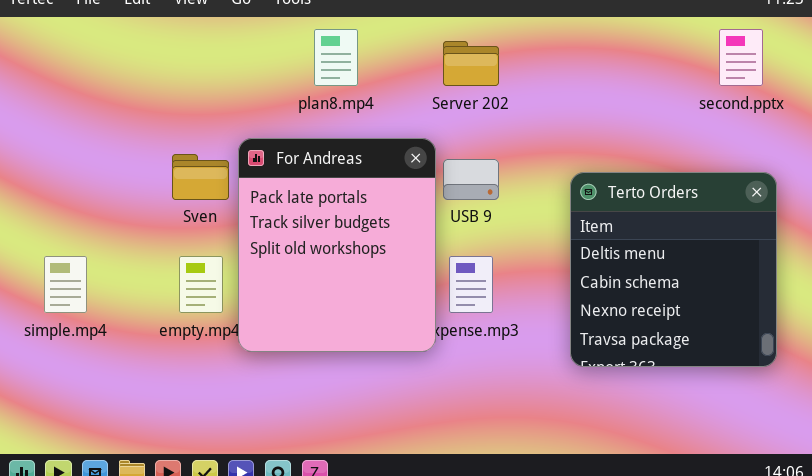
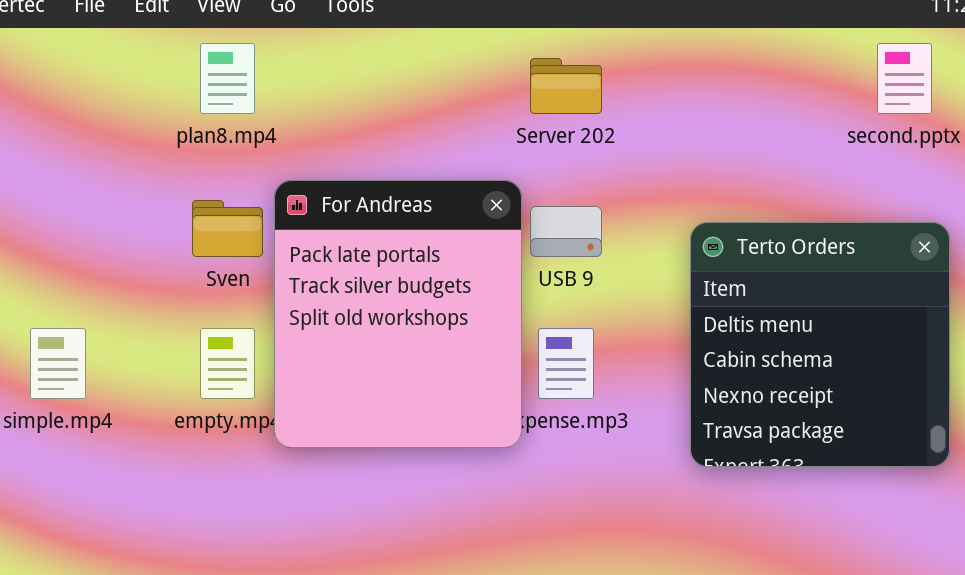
plan8.mp4: [314,29,358,86] -> [200,43,255,114], moved

